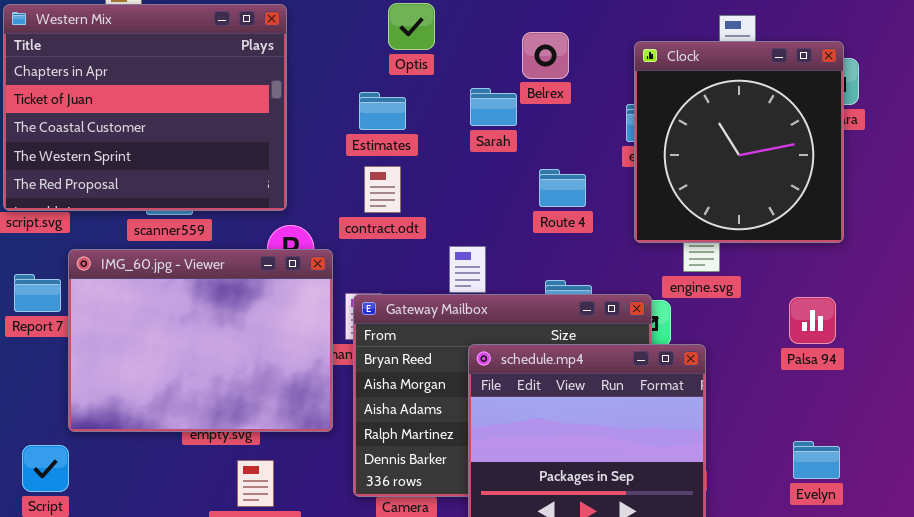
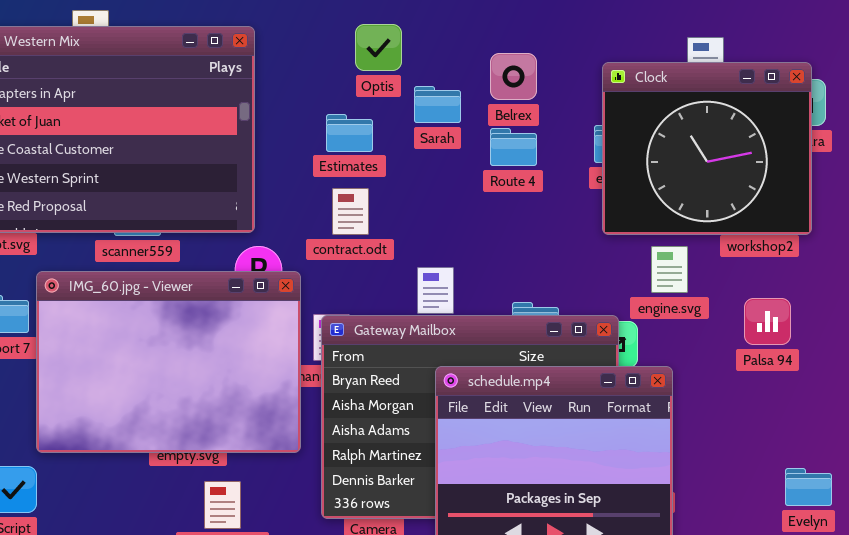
Clock: [634,41,844,243] -> [602,62,812,235], resized
Sarah: [470,88,517,126] -> [414,86,461,123], moved
Route 4: [539,169,586,207] -> [490,128,537,166], moved
Palsa 94: [789,297,836,344] -> [744,298,791,345], moved
Evelyn: [793,441,840,479] -> [785,468,832,506], moved

